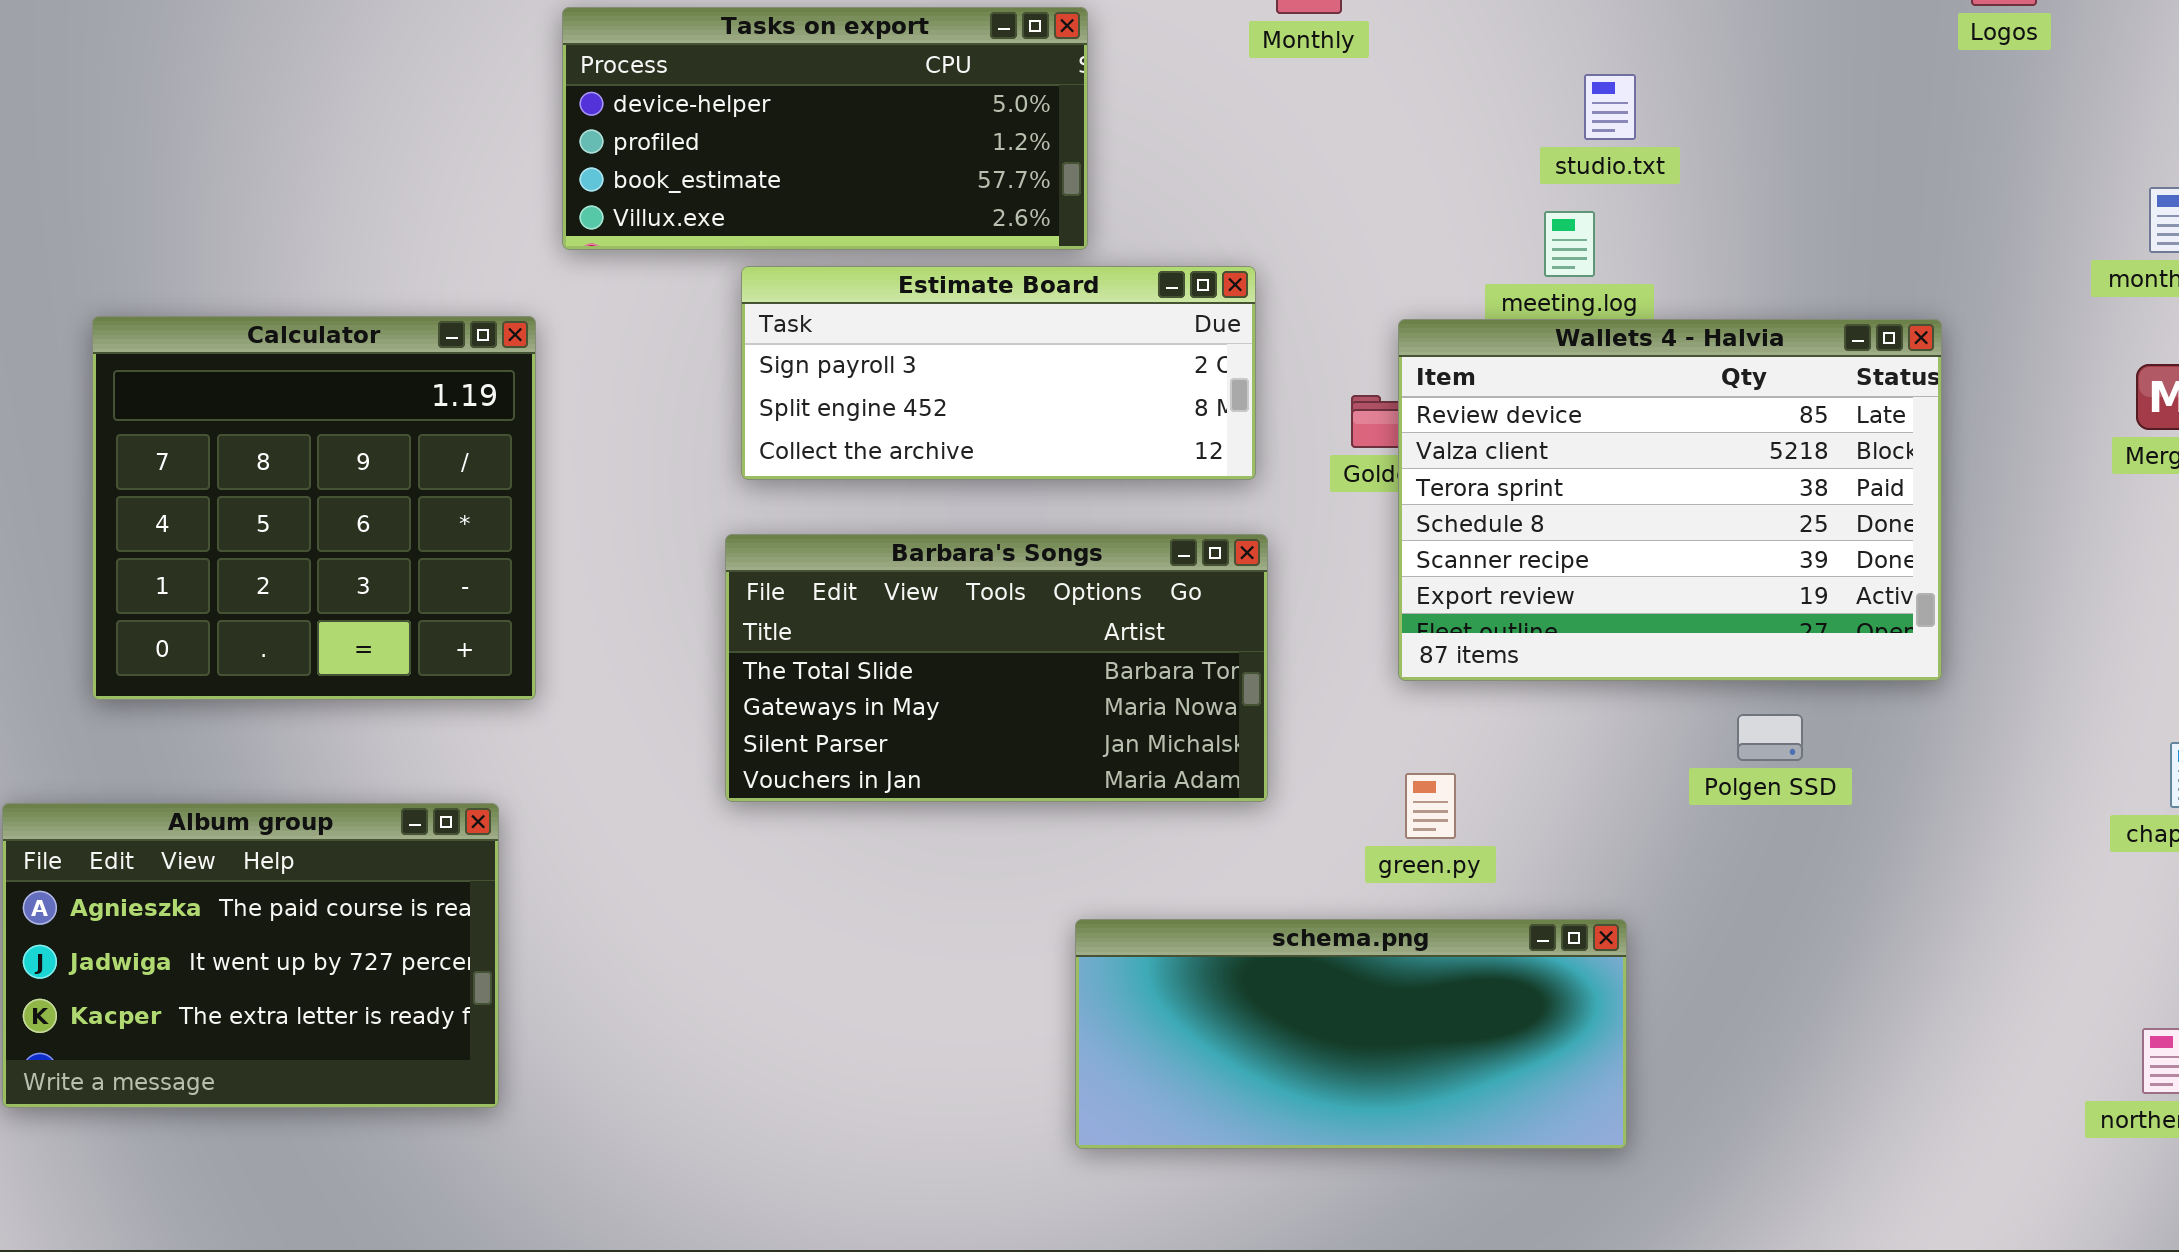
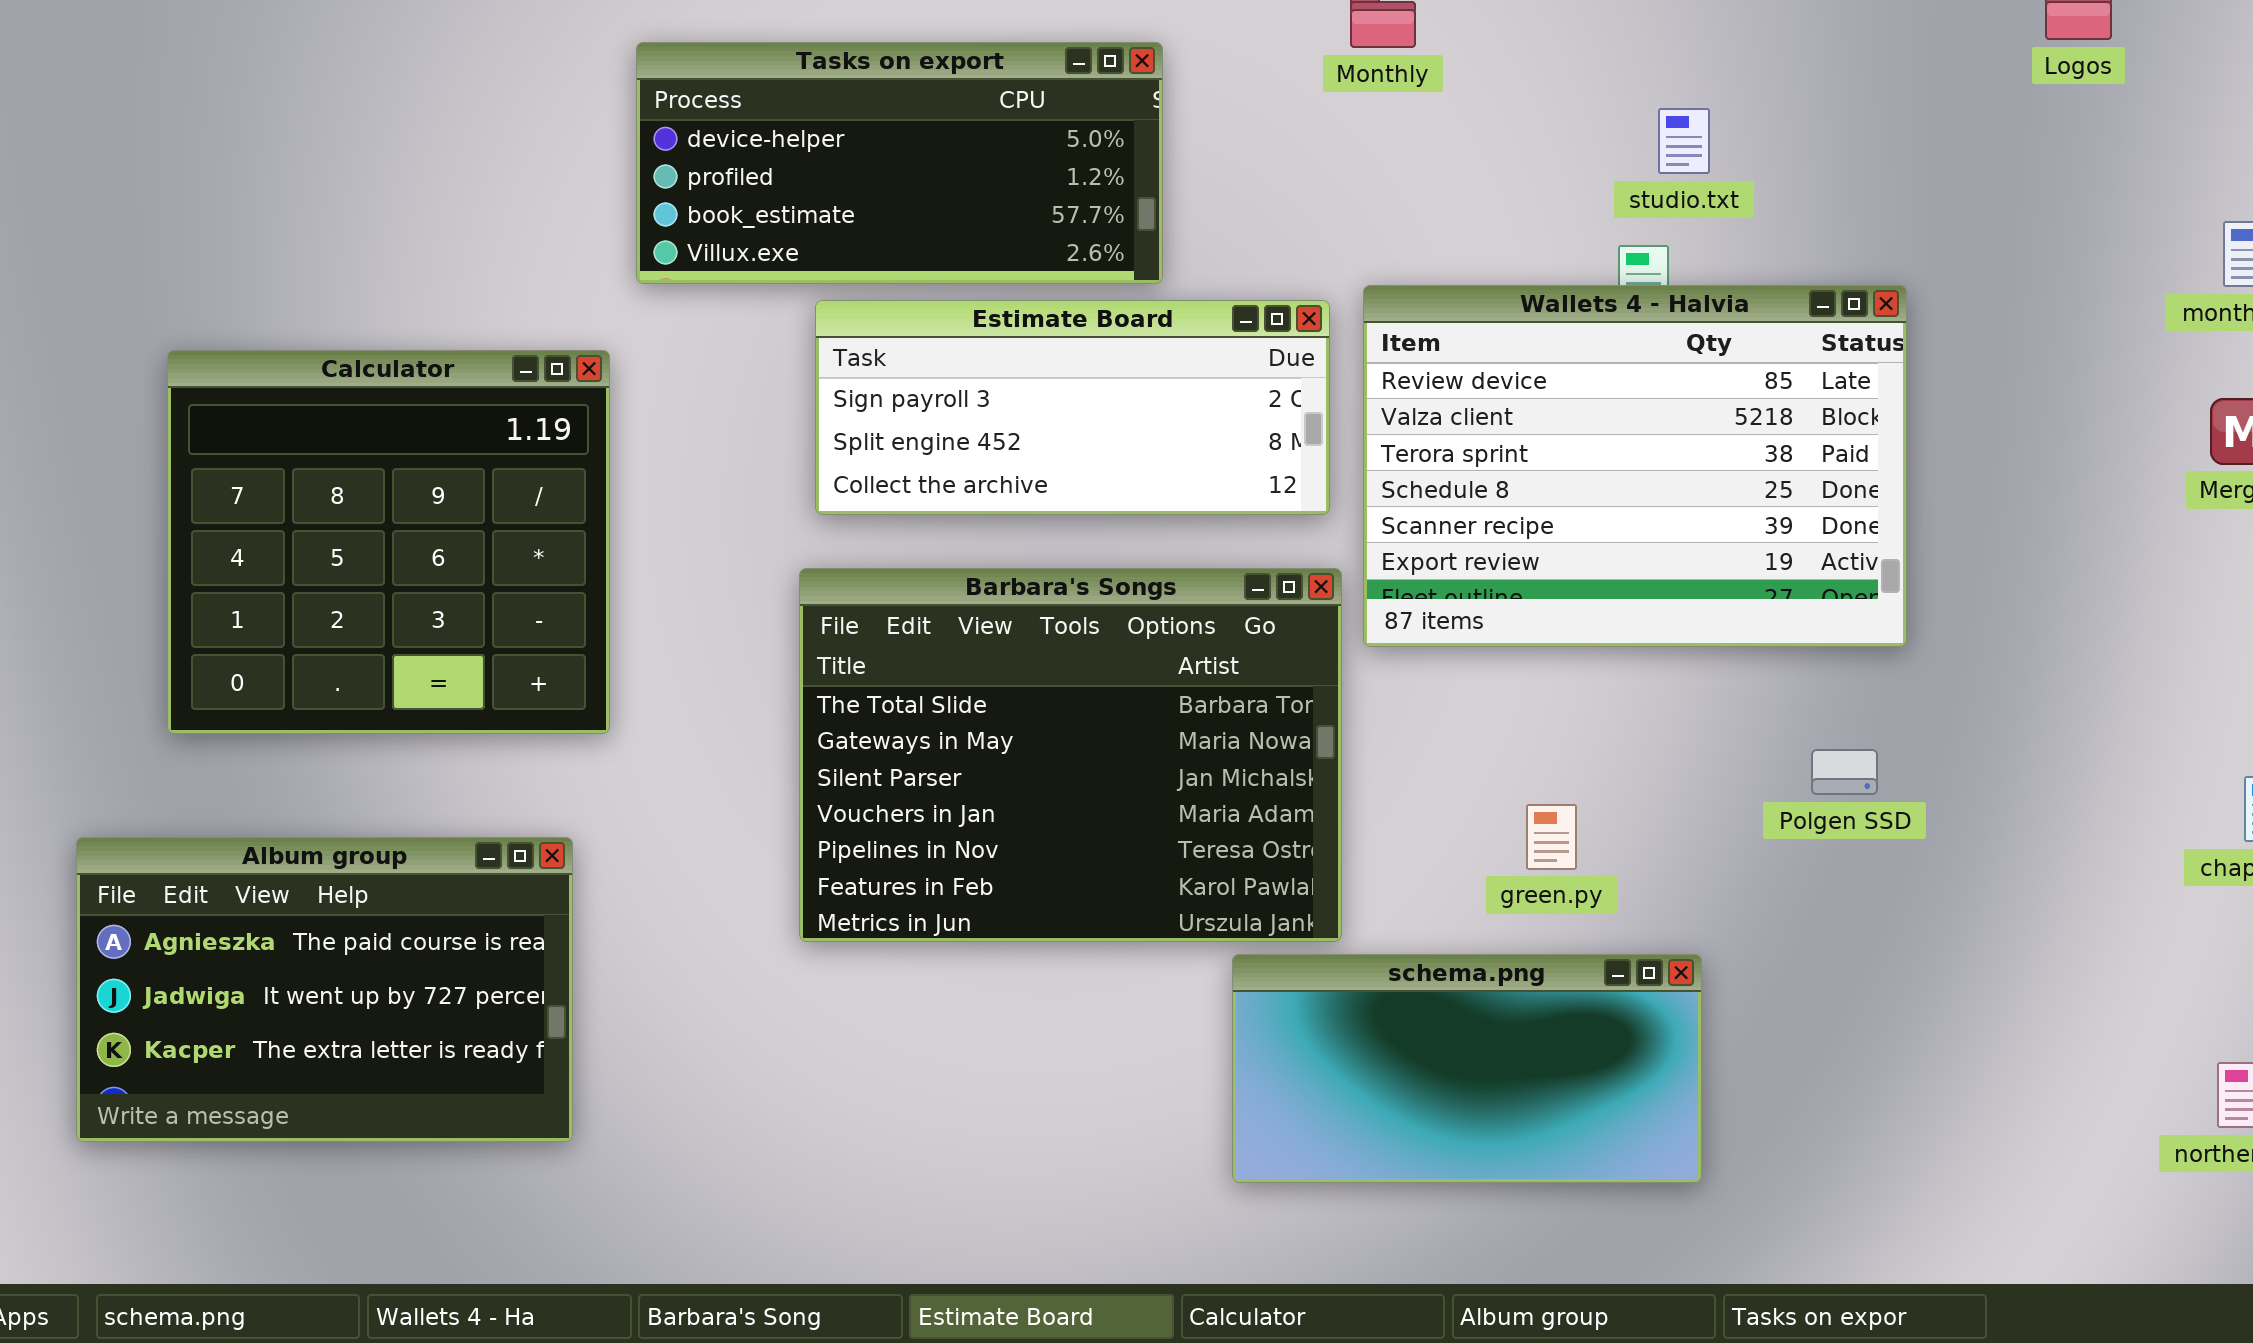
Wallets 4 - Halvia: [1398,319,1942,681] -> [1363,285,1907,647], moved
Barbara's Songs: [725,534,1268,802] -> [799,568,1342,942], resized
green.py: [1405,773,1456,839] -> [1526,804,1577,870], moved
schema.png: [1075,919,1627,1149] -> [1232,954,1702,1183], resized

